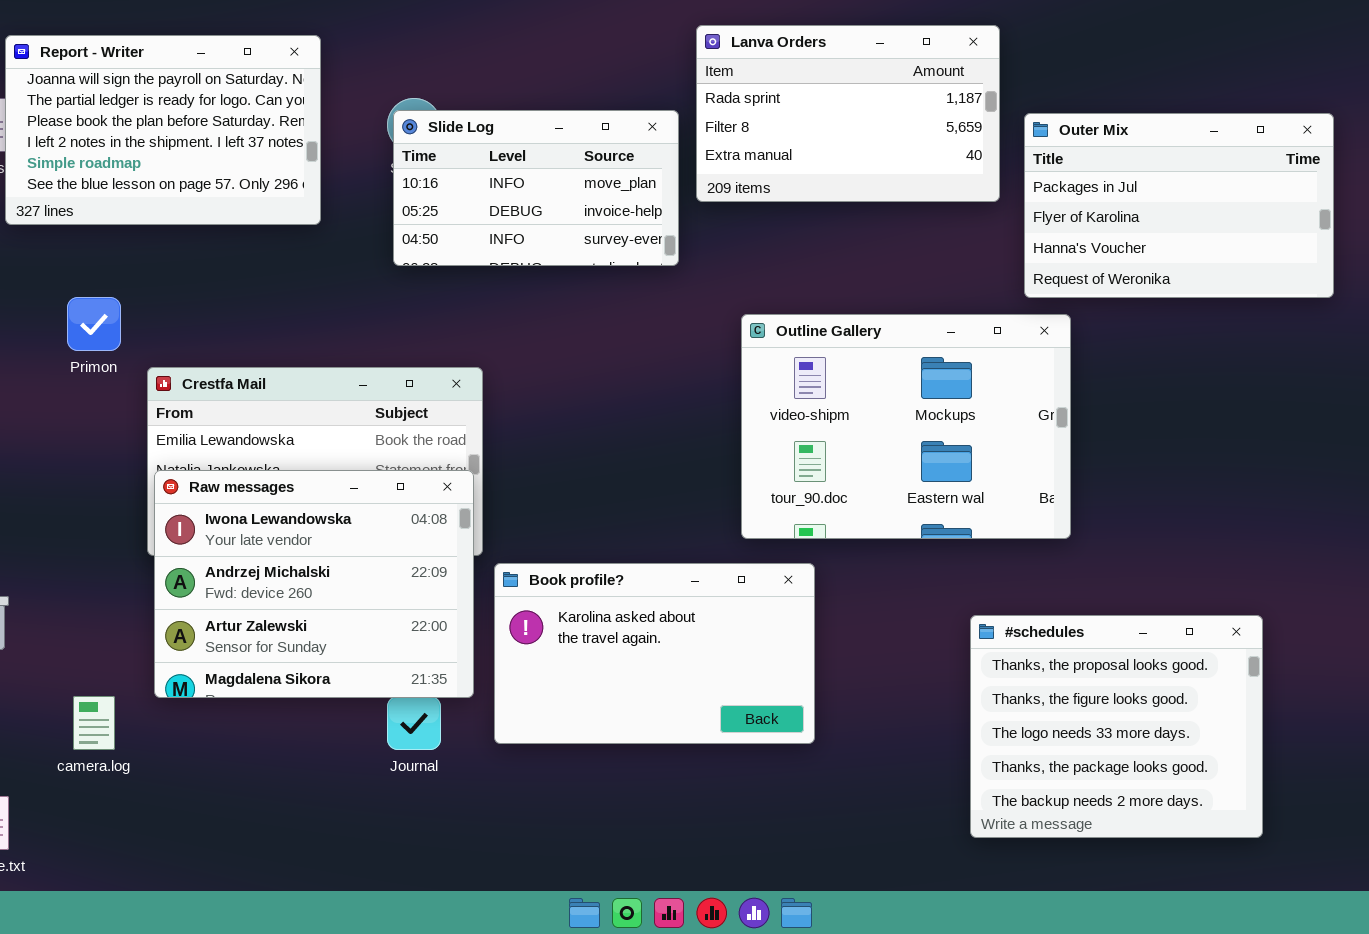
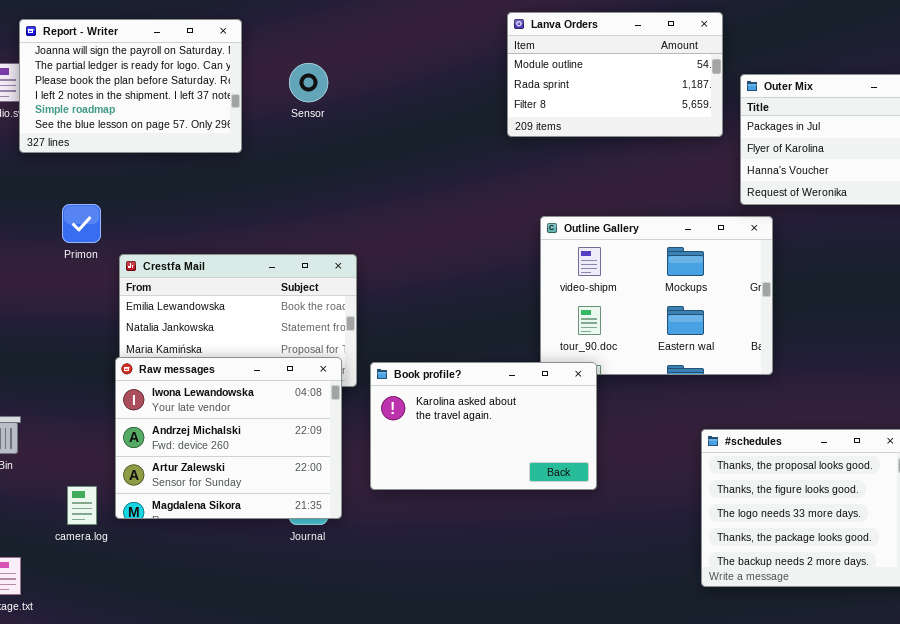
Lanva Orders: [696,25,1000,202] -> [507,12,723,137], scrolled up 1 row
Slide Log: [393,110,679,266] -> none, closed
Raw messages: [154,470,474,698] -> [115,357,342,519], moved
Book profile?: [494,563,815,744] -> [370,362,597,490], moved

